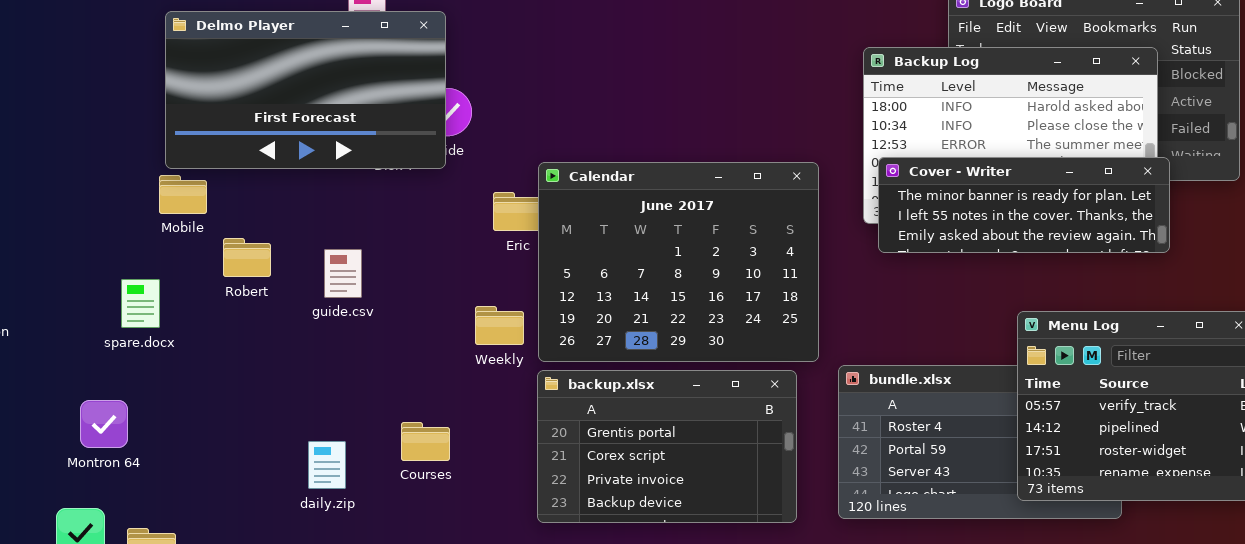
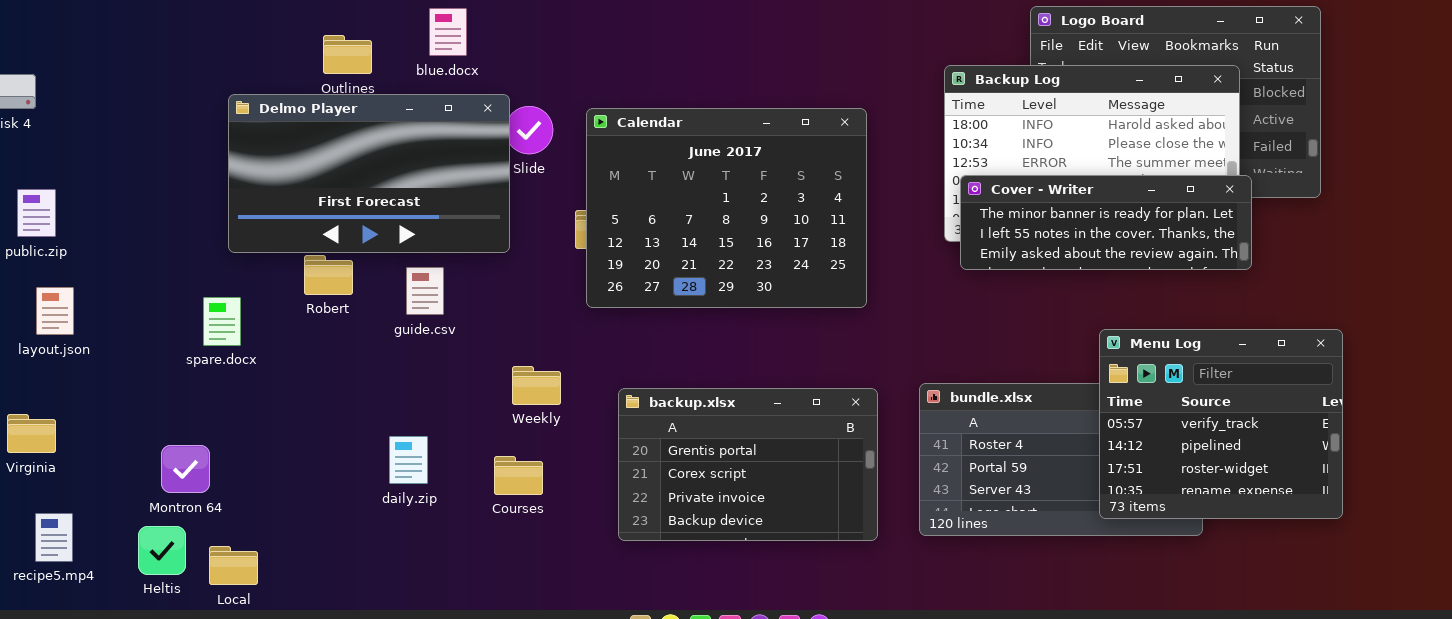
Delmo Player: [165,11,446,169] -> [228,94,510,253], moved
Calendar: [538,162,819,362] -> [586,108,867,308], moved
Weekly: [475,306,524,345] -> [512,366,561,405], moved
Montron 64: [80,400,128,448] -> [161,445,210,493], moved
Courses: [401,422,450,461] -> [494,456,543,495], moved
daily.zip: [308,441,346,489] -> [389,436,428,484], moved

